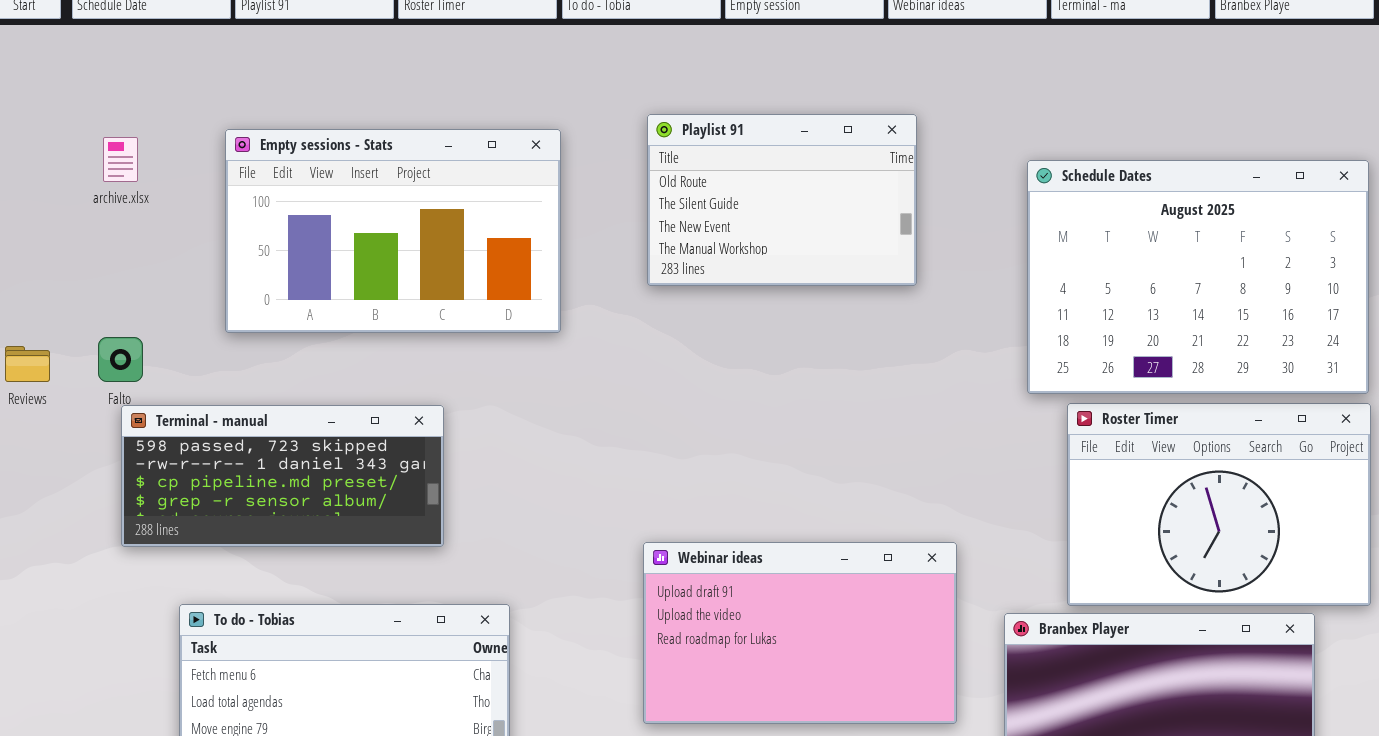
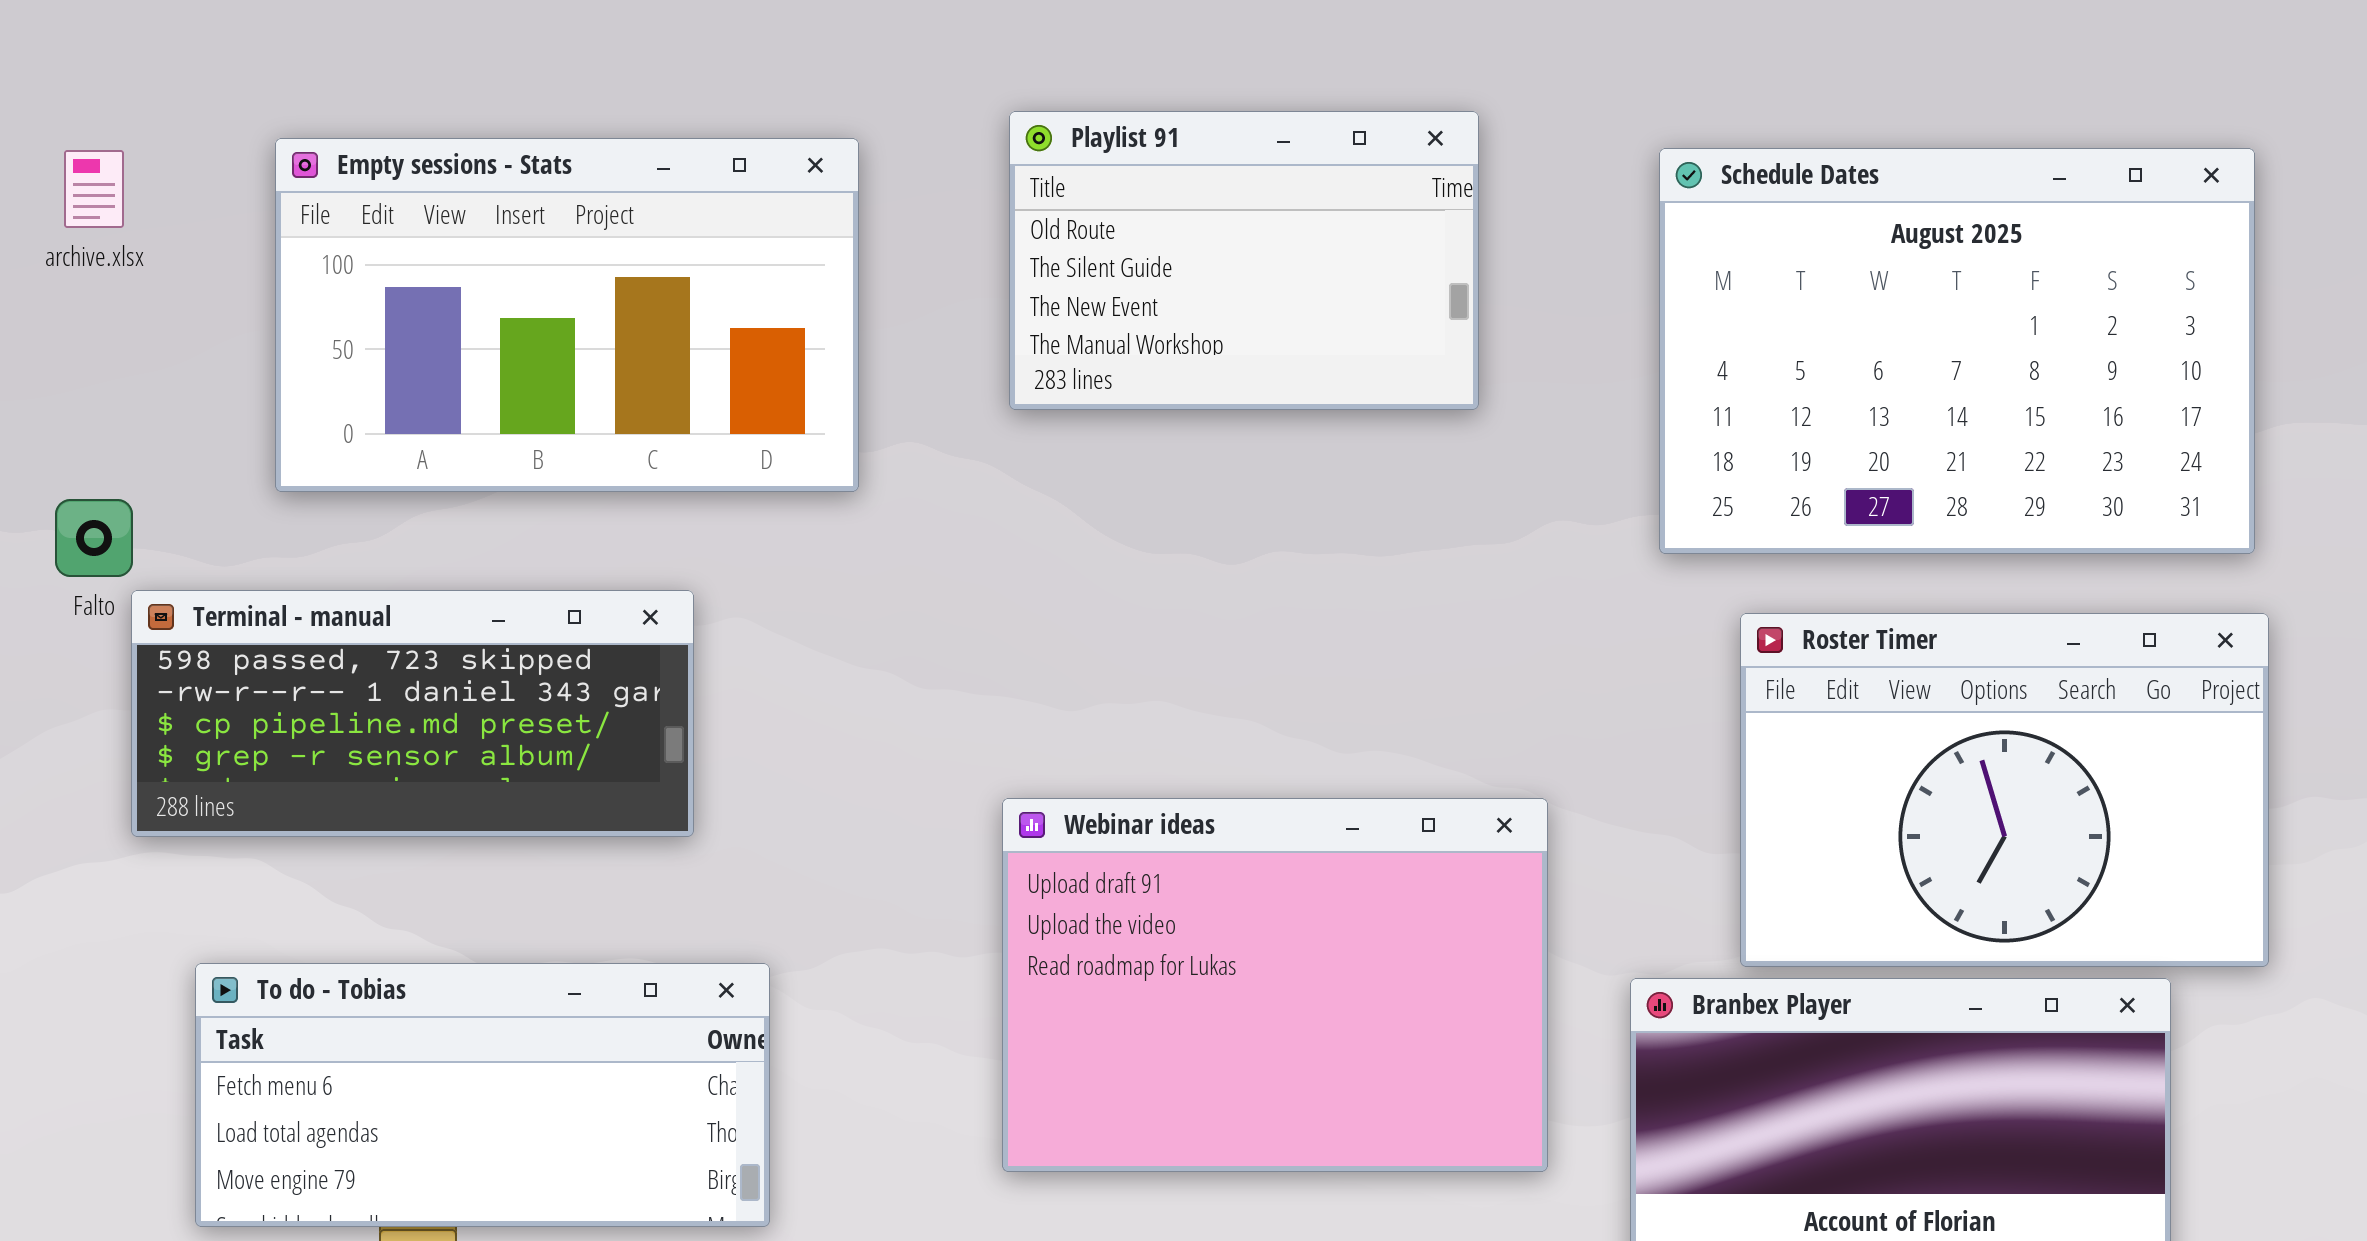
Schedule Dates: [1027,160,1369,394] -> [1659,148,2255,554], moved
Terminal - manual: [121,405,444,547] -> [131,590,694,837], moved
Webinar ideas: [643,542,957,724] -> [1002,798,1548,1172], resized

